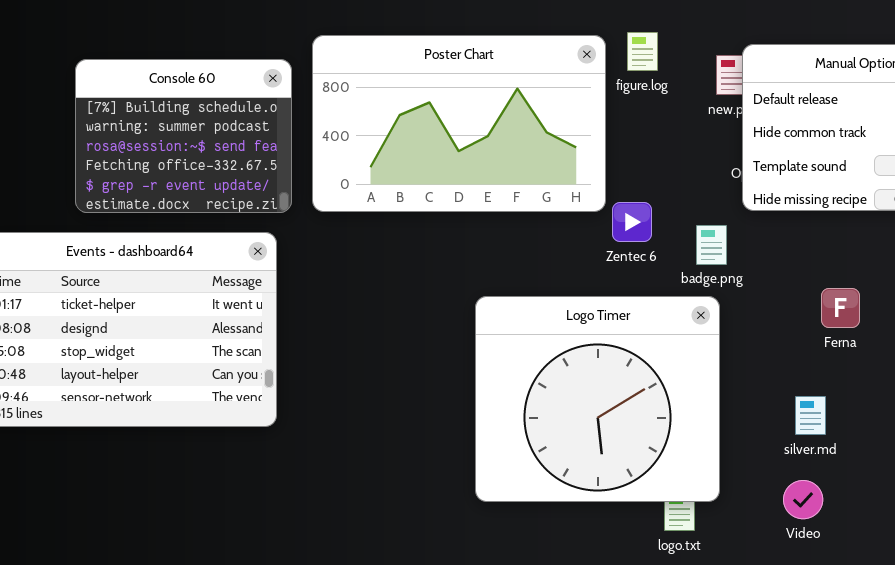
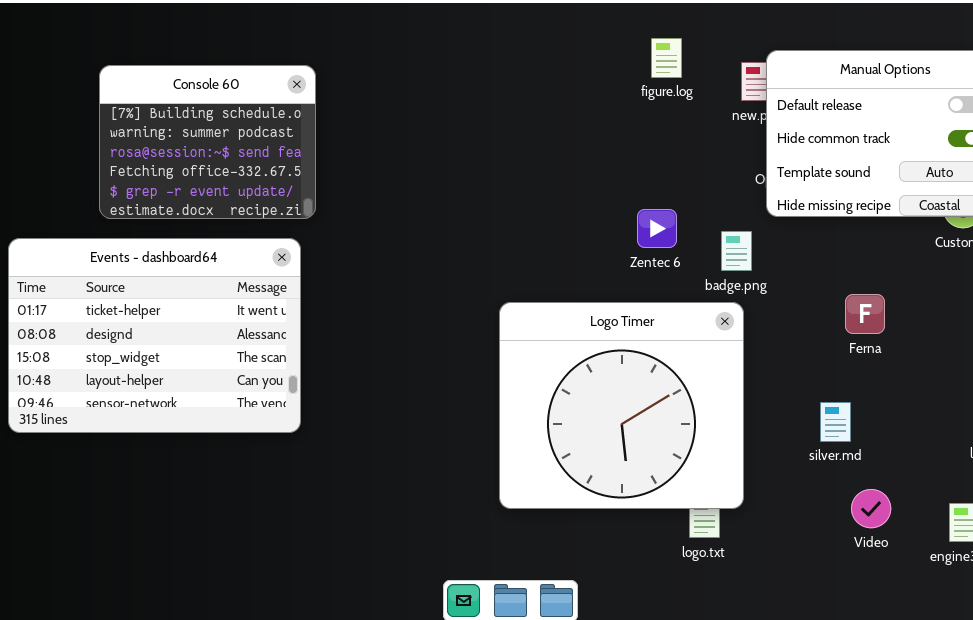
Poster Chart: [312,35,606,212] -> none, closed
Video: [783,480,823,519] -> [851,489,891,528], moved

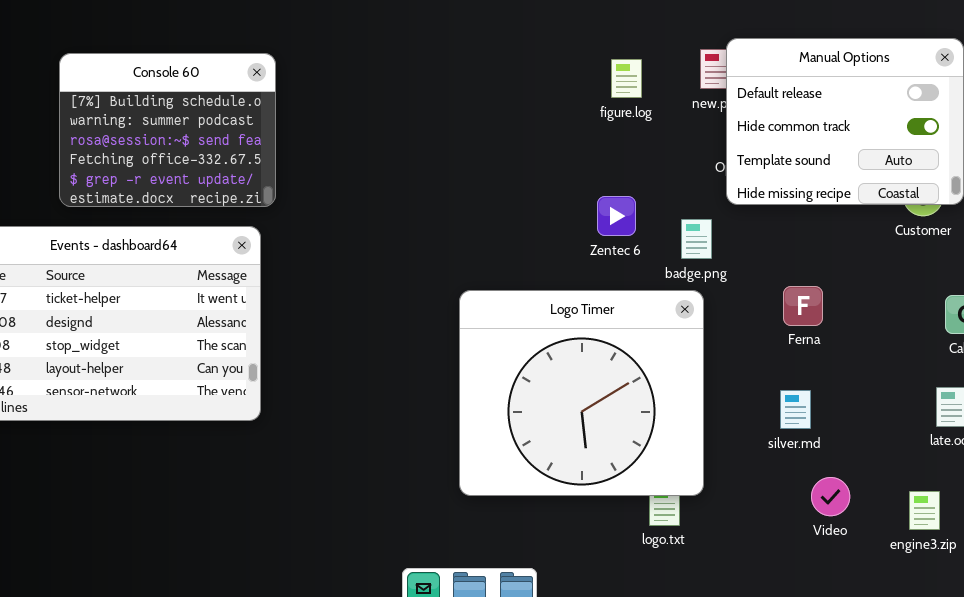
figure.log: [651,38,682,78] -> [611,59,642,98], moved
Ferna: [845,294,885,334] -> [783,286,823,326], moved

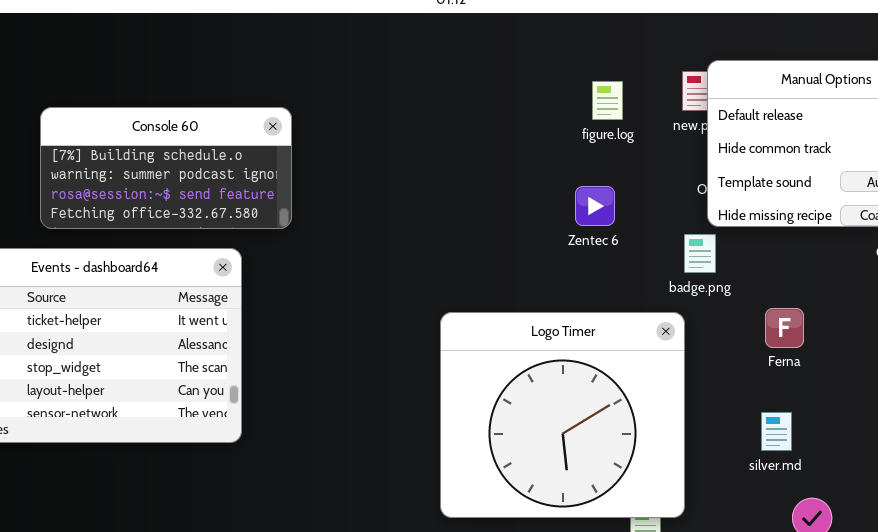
Console 60: [59,53,276,207] -> [40,107,292,229], resized
Zentec 6: [597,196,636,236] -> [575,186,615,226], moved
badge.png: [681,219,712,259] -> [684,234,716,273], moved

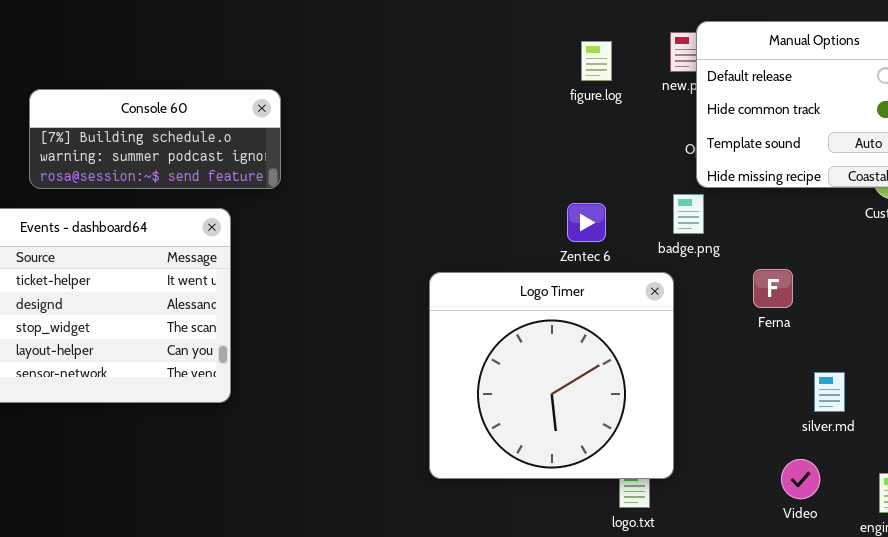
Console 60: [40,107,292,229] -> [29,89,281,189], resized
Zentec 6: [575,186,615,226] -> [567,203,606,242], moved
silver.md: [761,412,792,451] -> [814,372,845,412], moved

